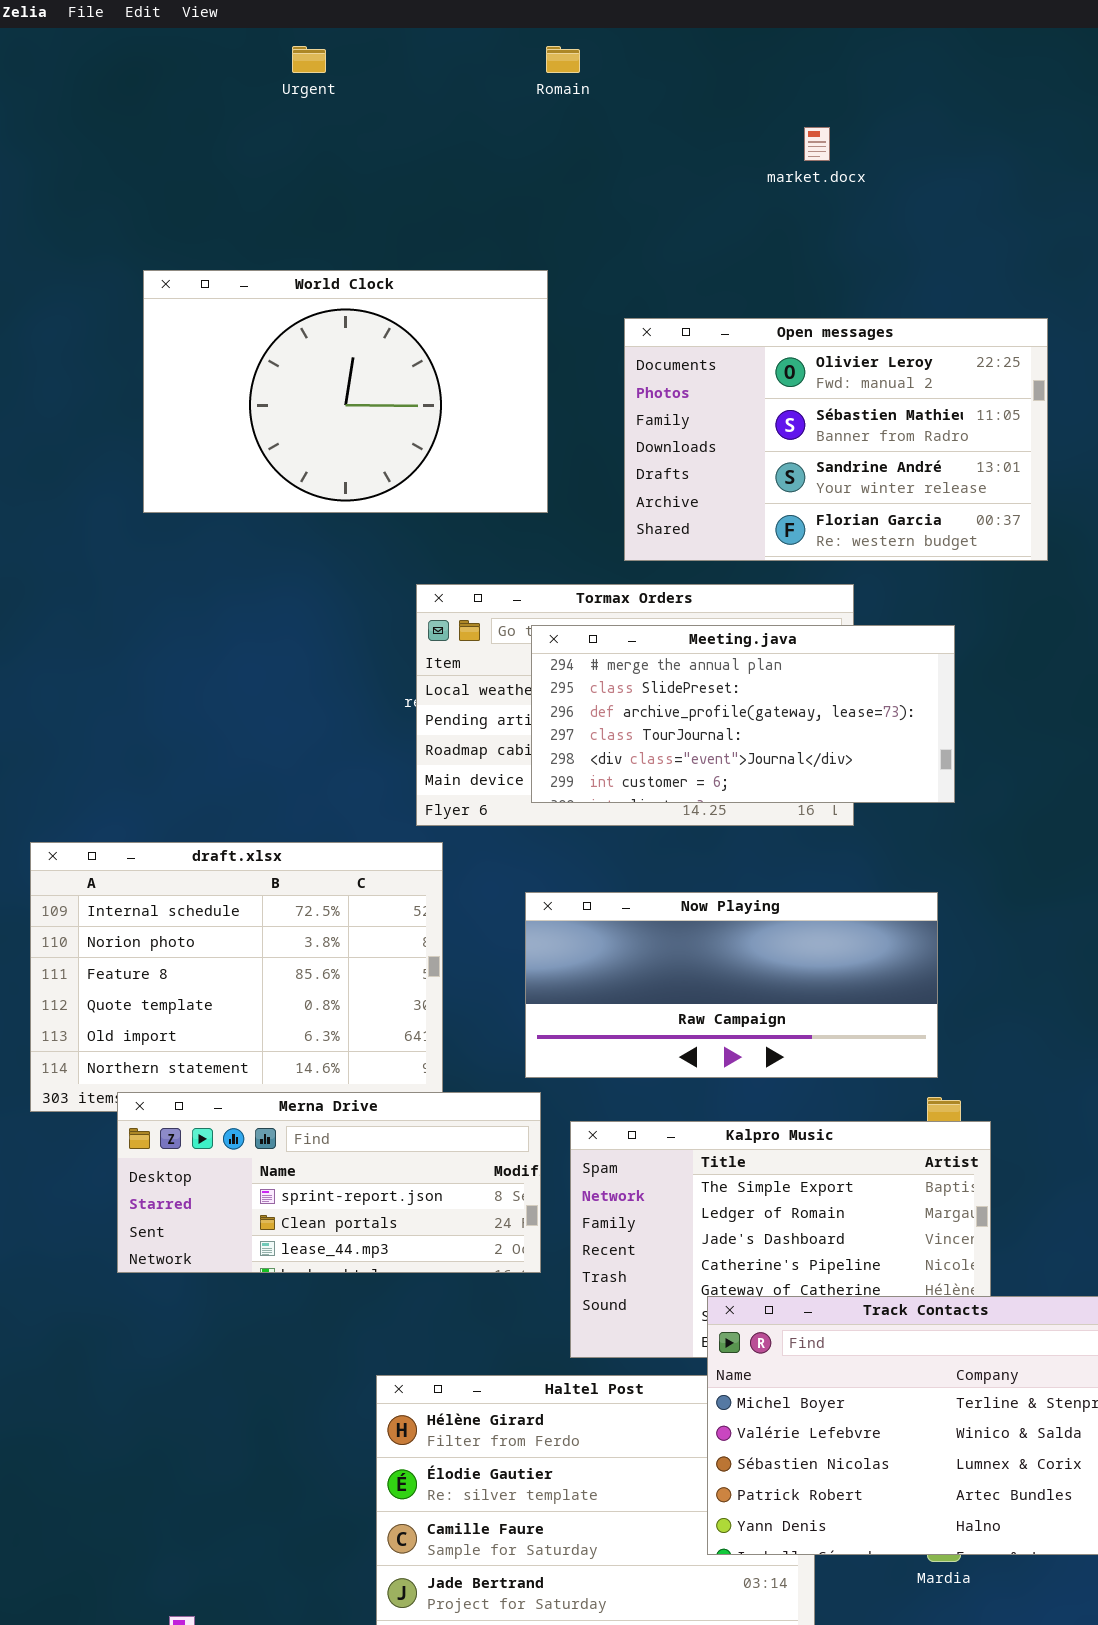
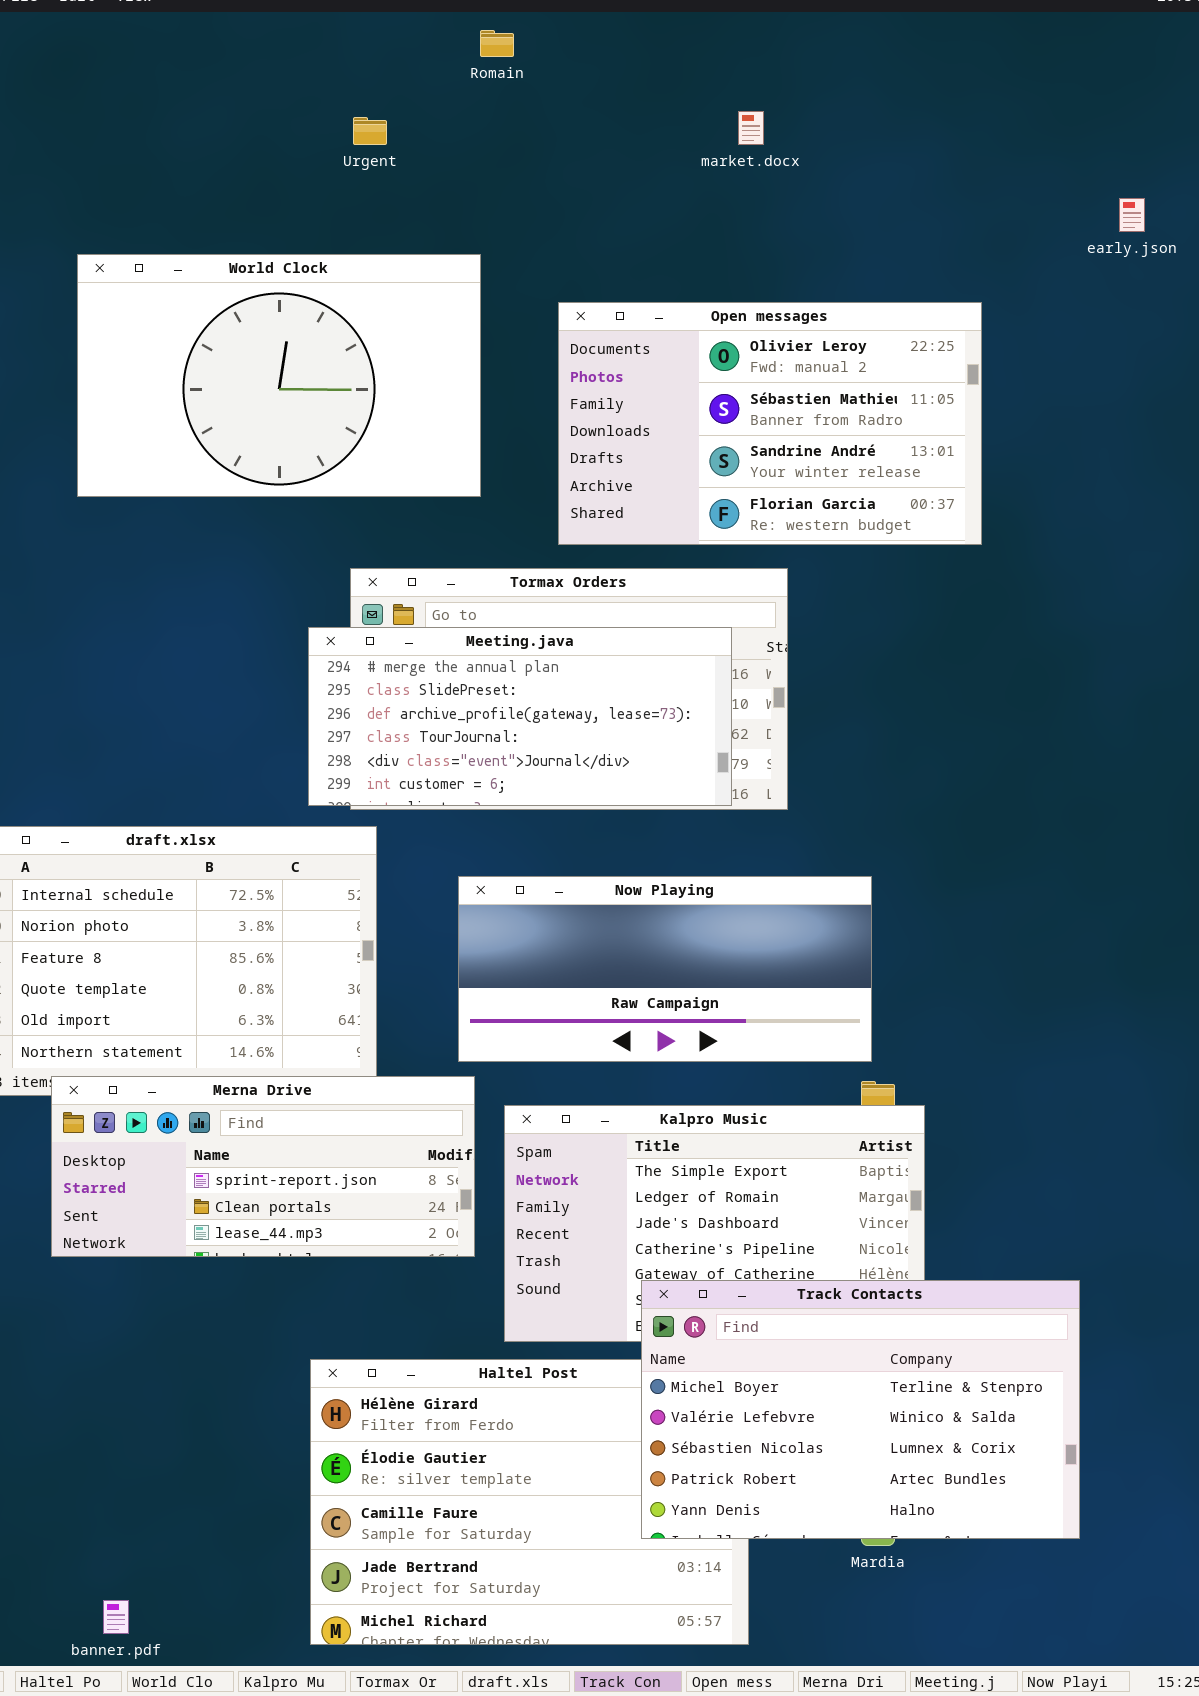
Urgent: [292,46,326,73] -> [353,117,387,145], moved
Meeting.java: [531,625,955,803] -> [308,627,732,806], moved

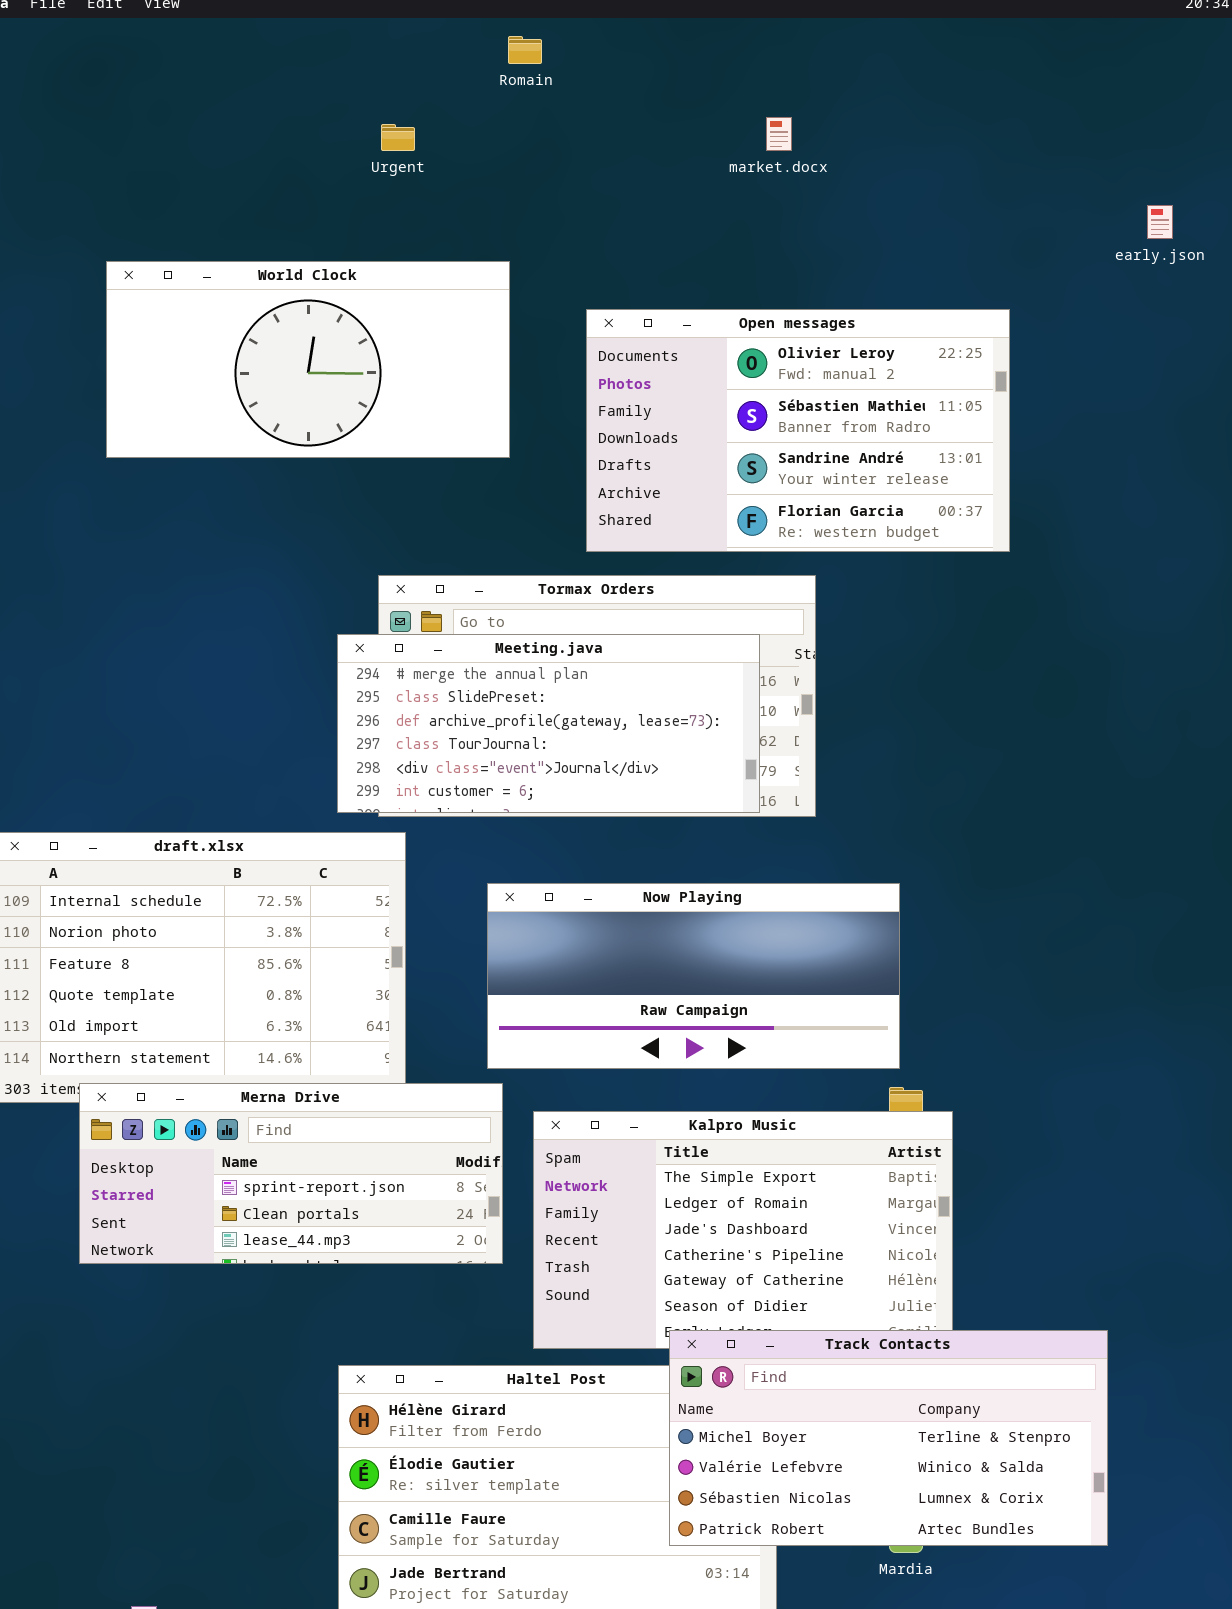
World Clock: [77,254,481,497] -> [106,261,510,458], resized
Track Contacts: [641,1280,1080,1539] -> [669,1330,1108,1546], resized

